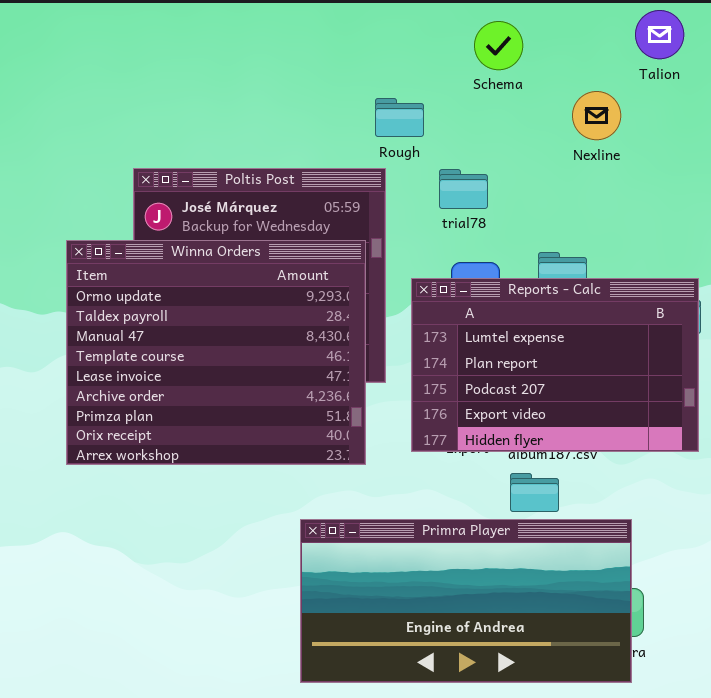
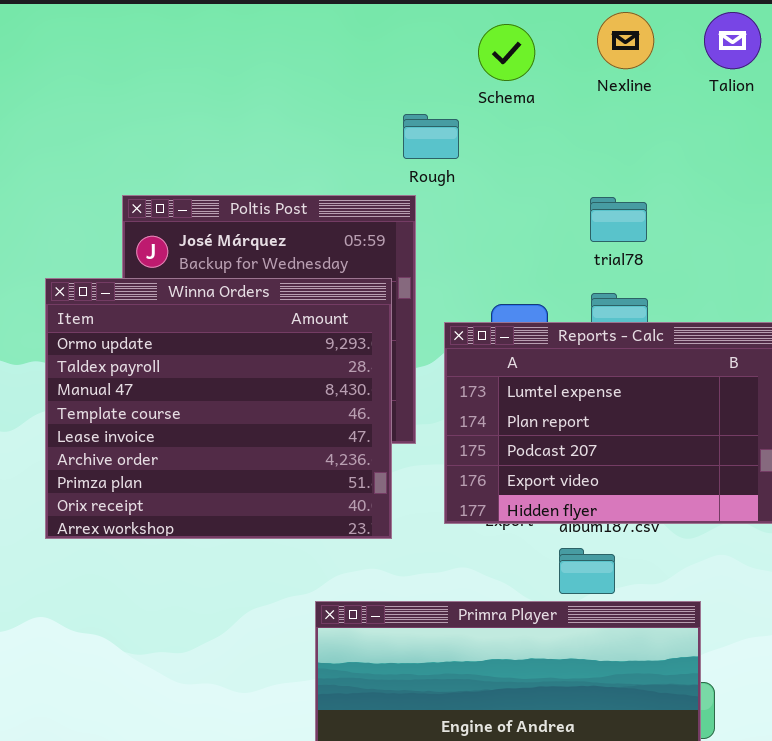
Schema: [474,21,523,70] -> [478,24,535,81], moved
Nexline: [572,91,621,140] -> [597,12,654,69], moved
trial78: [439,169,488,209] -> [590,197,647,242], moved

